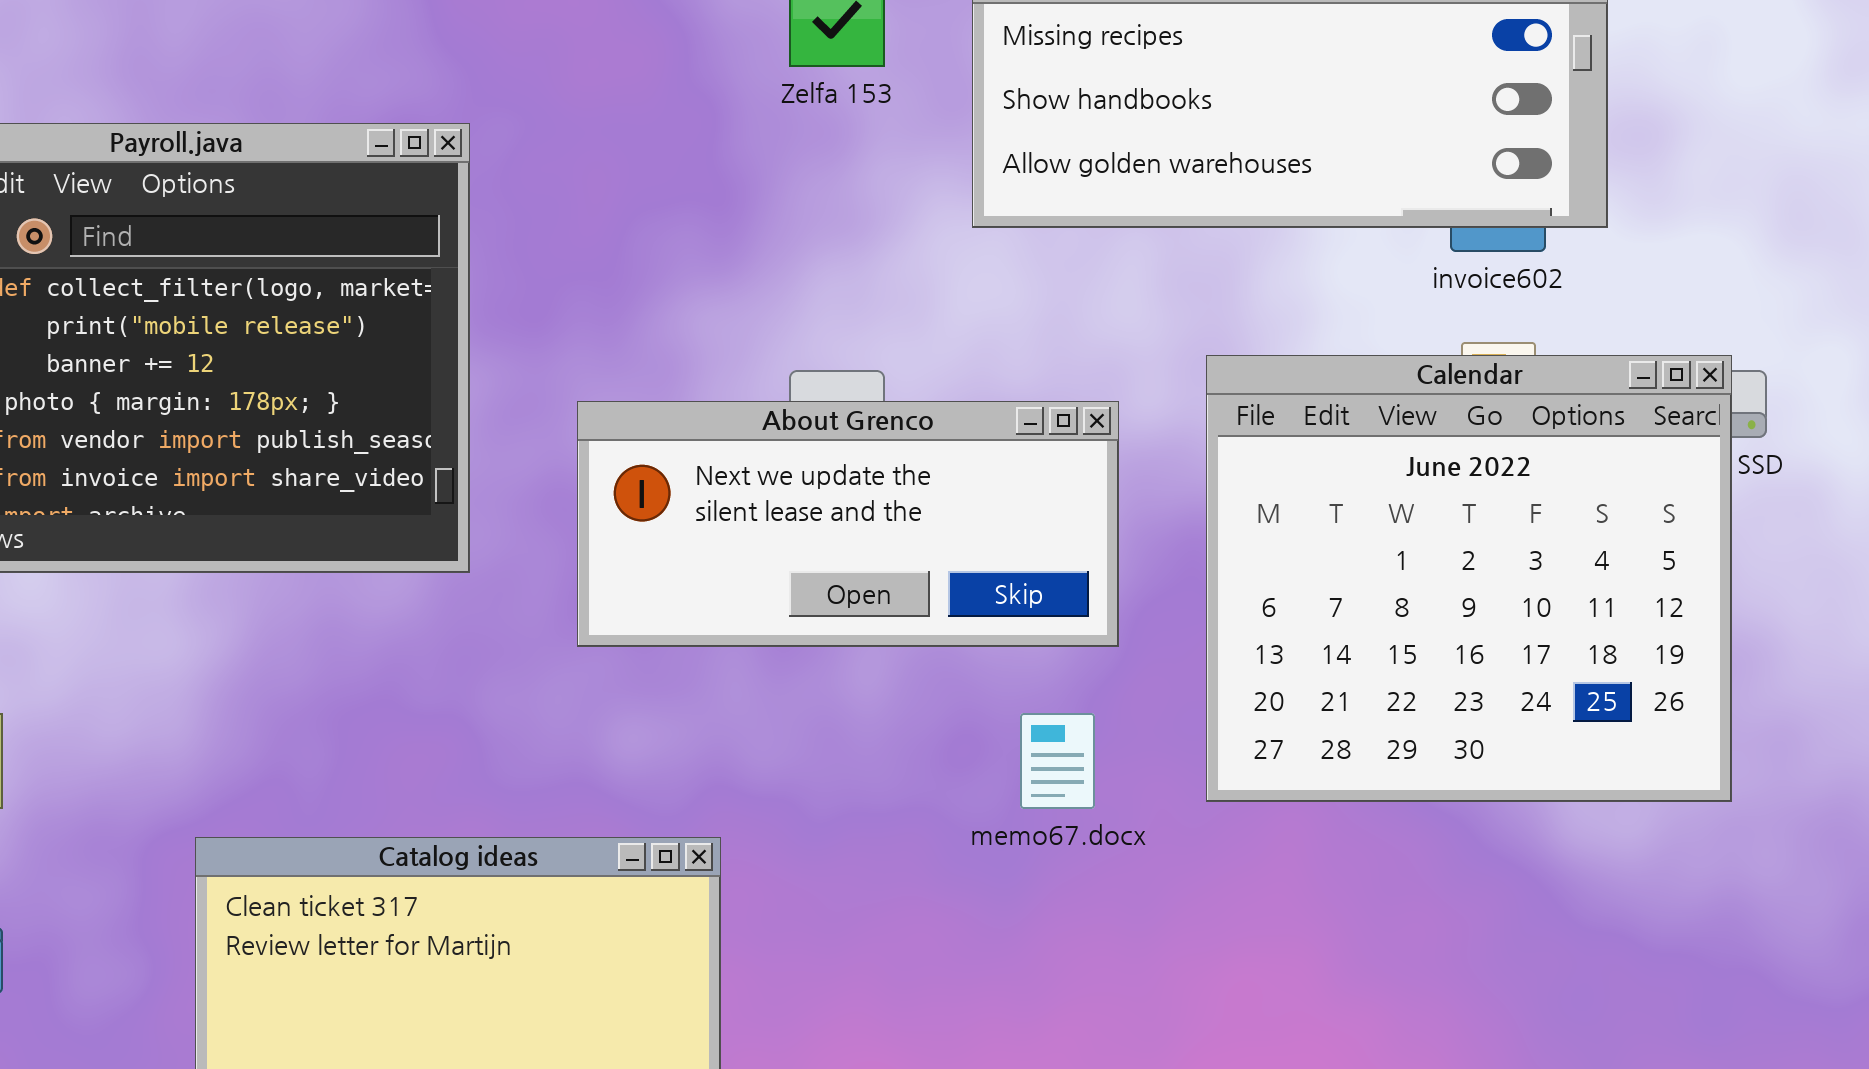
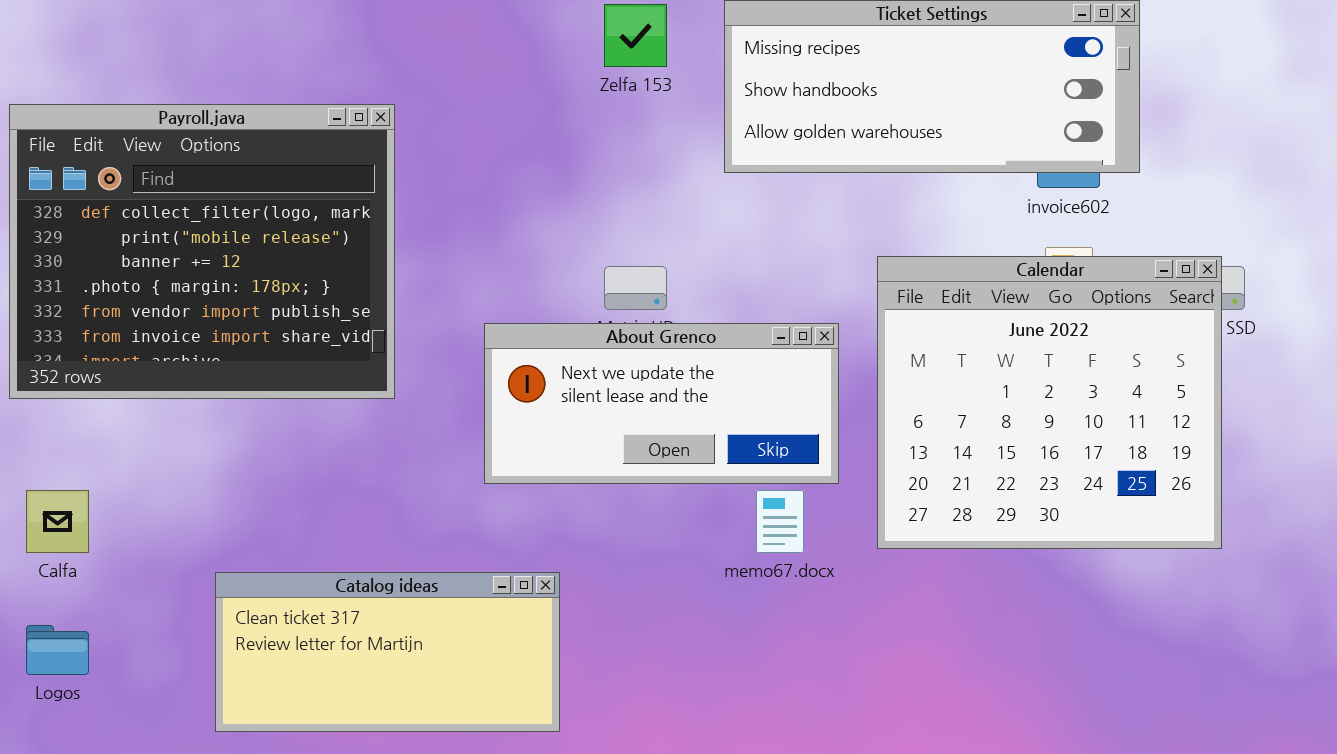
About Grenco: [577,401,1119,647] -> [484,323,839,484], moved

